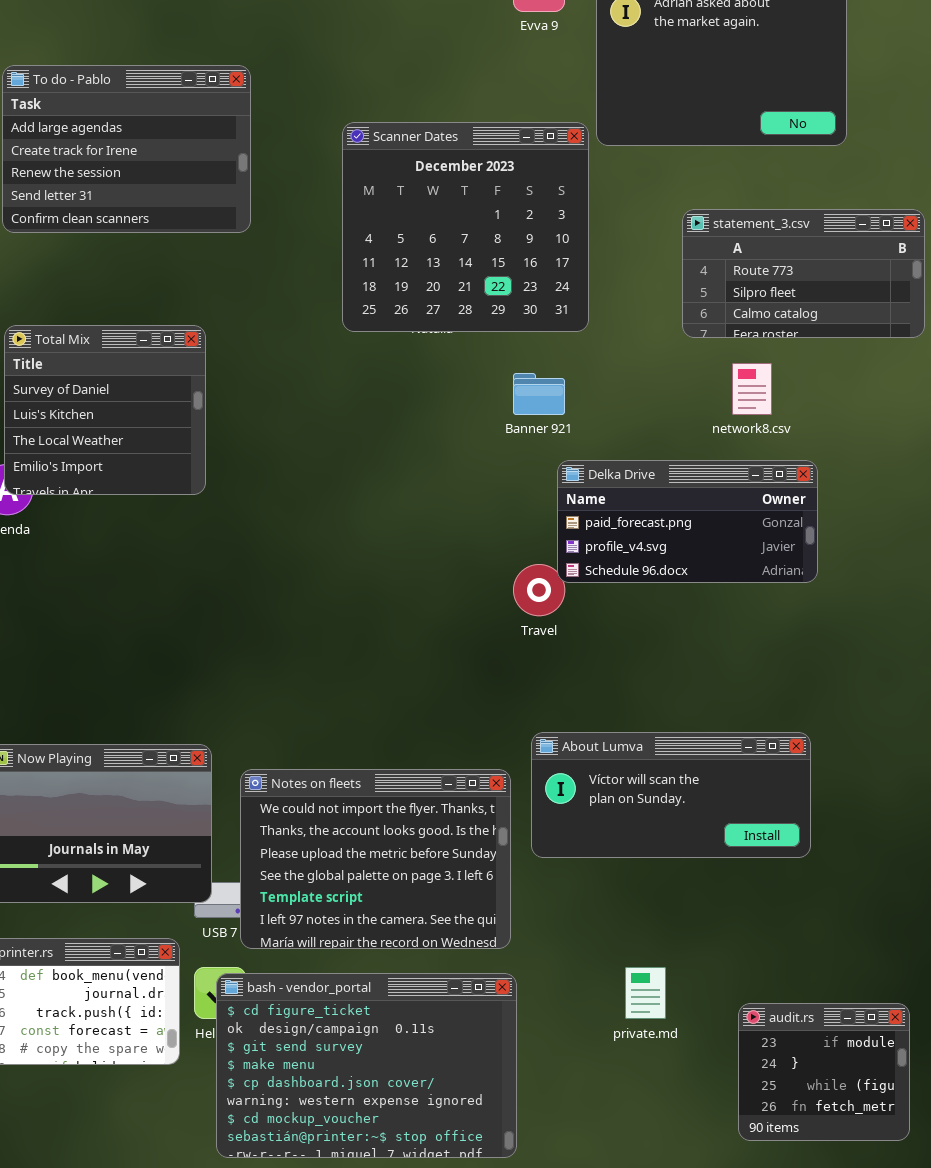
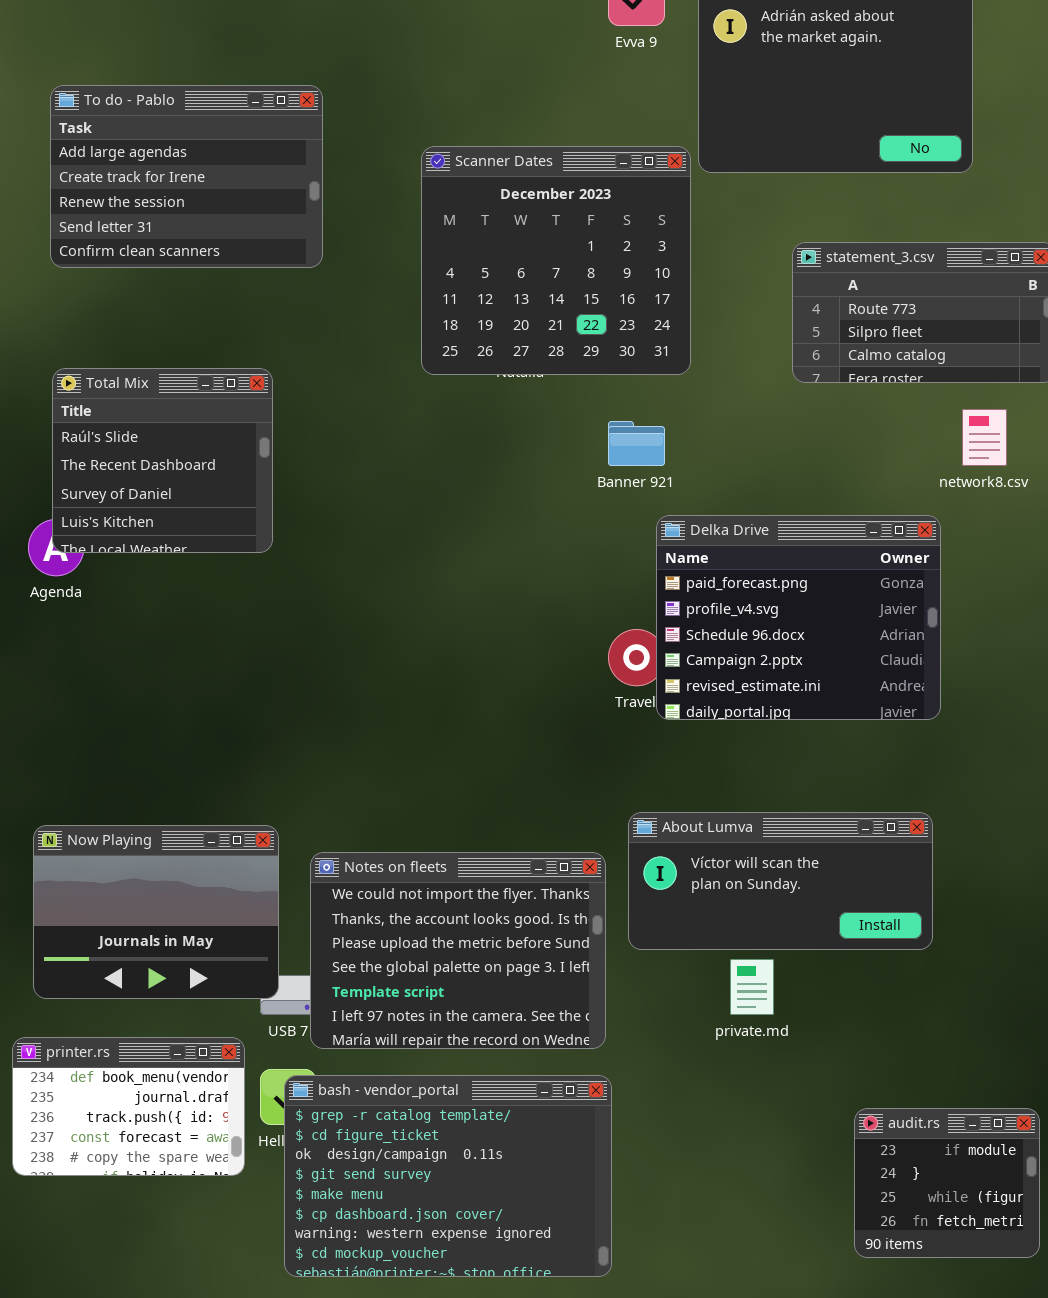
Total Mix: [4,325,206,495] -> [52,368,273,553], scrolled up 2 rows
network8.csv: [732,363,772,415] -> [962,409,1007,466], moved
Delka Drive: [557,460,818,583] -> [656,515,941,720], resized
private.md: [625,967,666,1019] -> [730,959,774,1015], moved
bash - vendor_portal: [216,973,517,1158] -> [284,1075,612,1277], scrolled up 1 row

